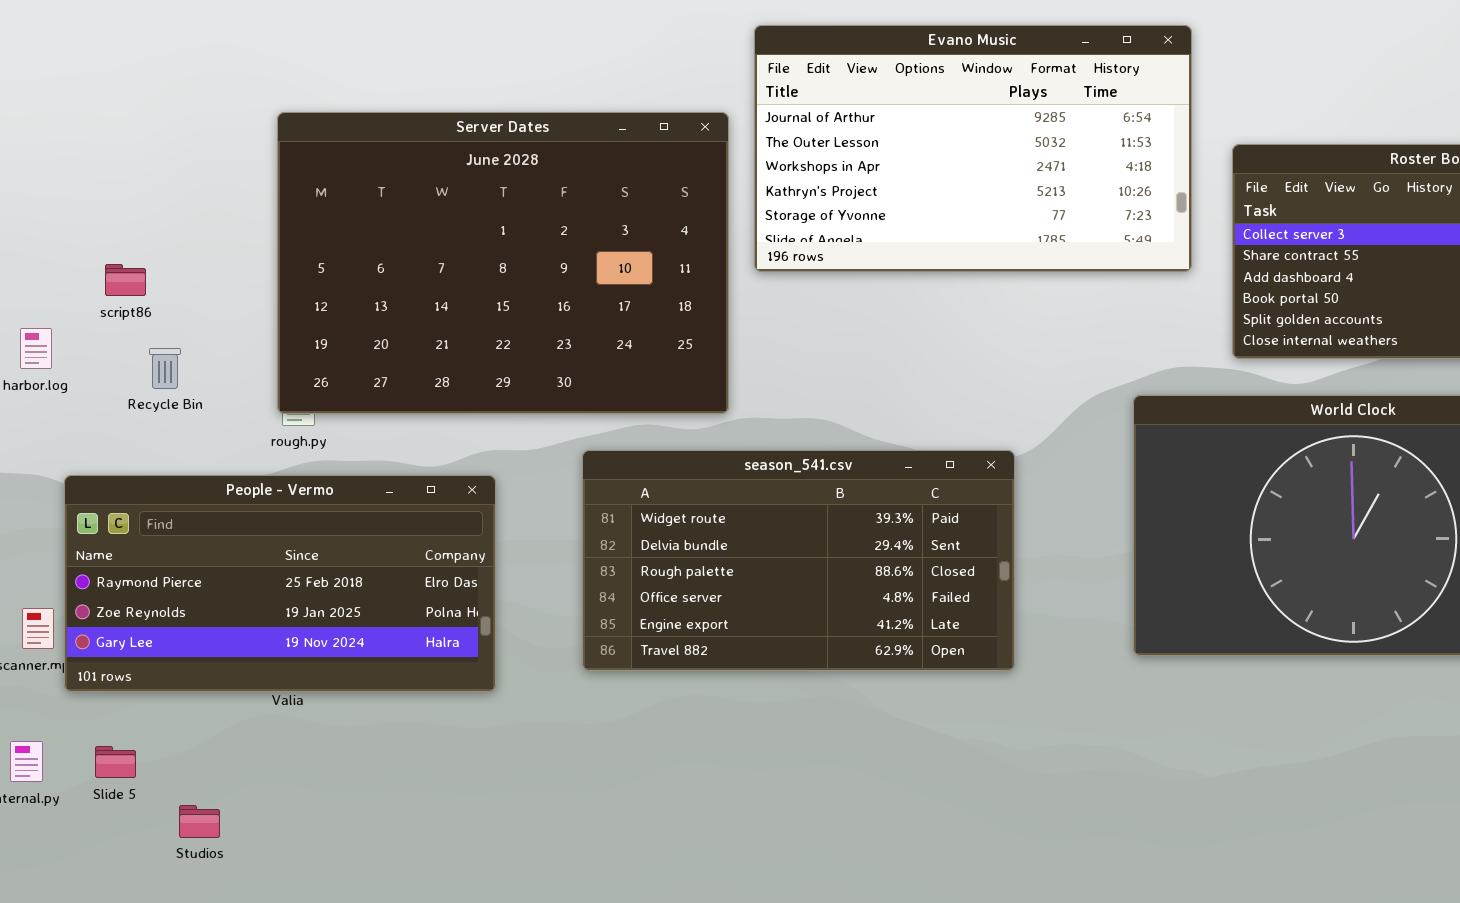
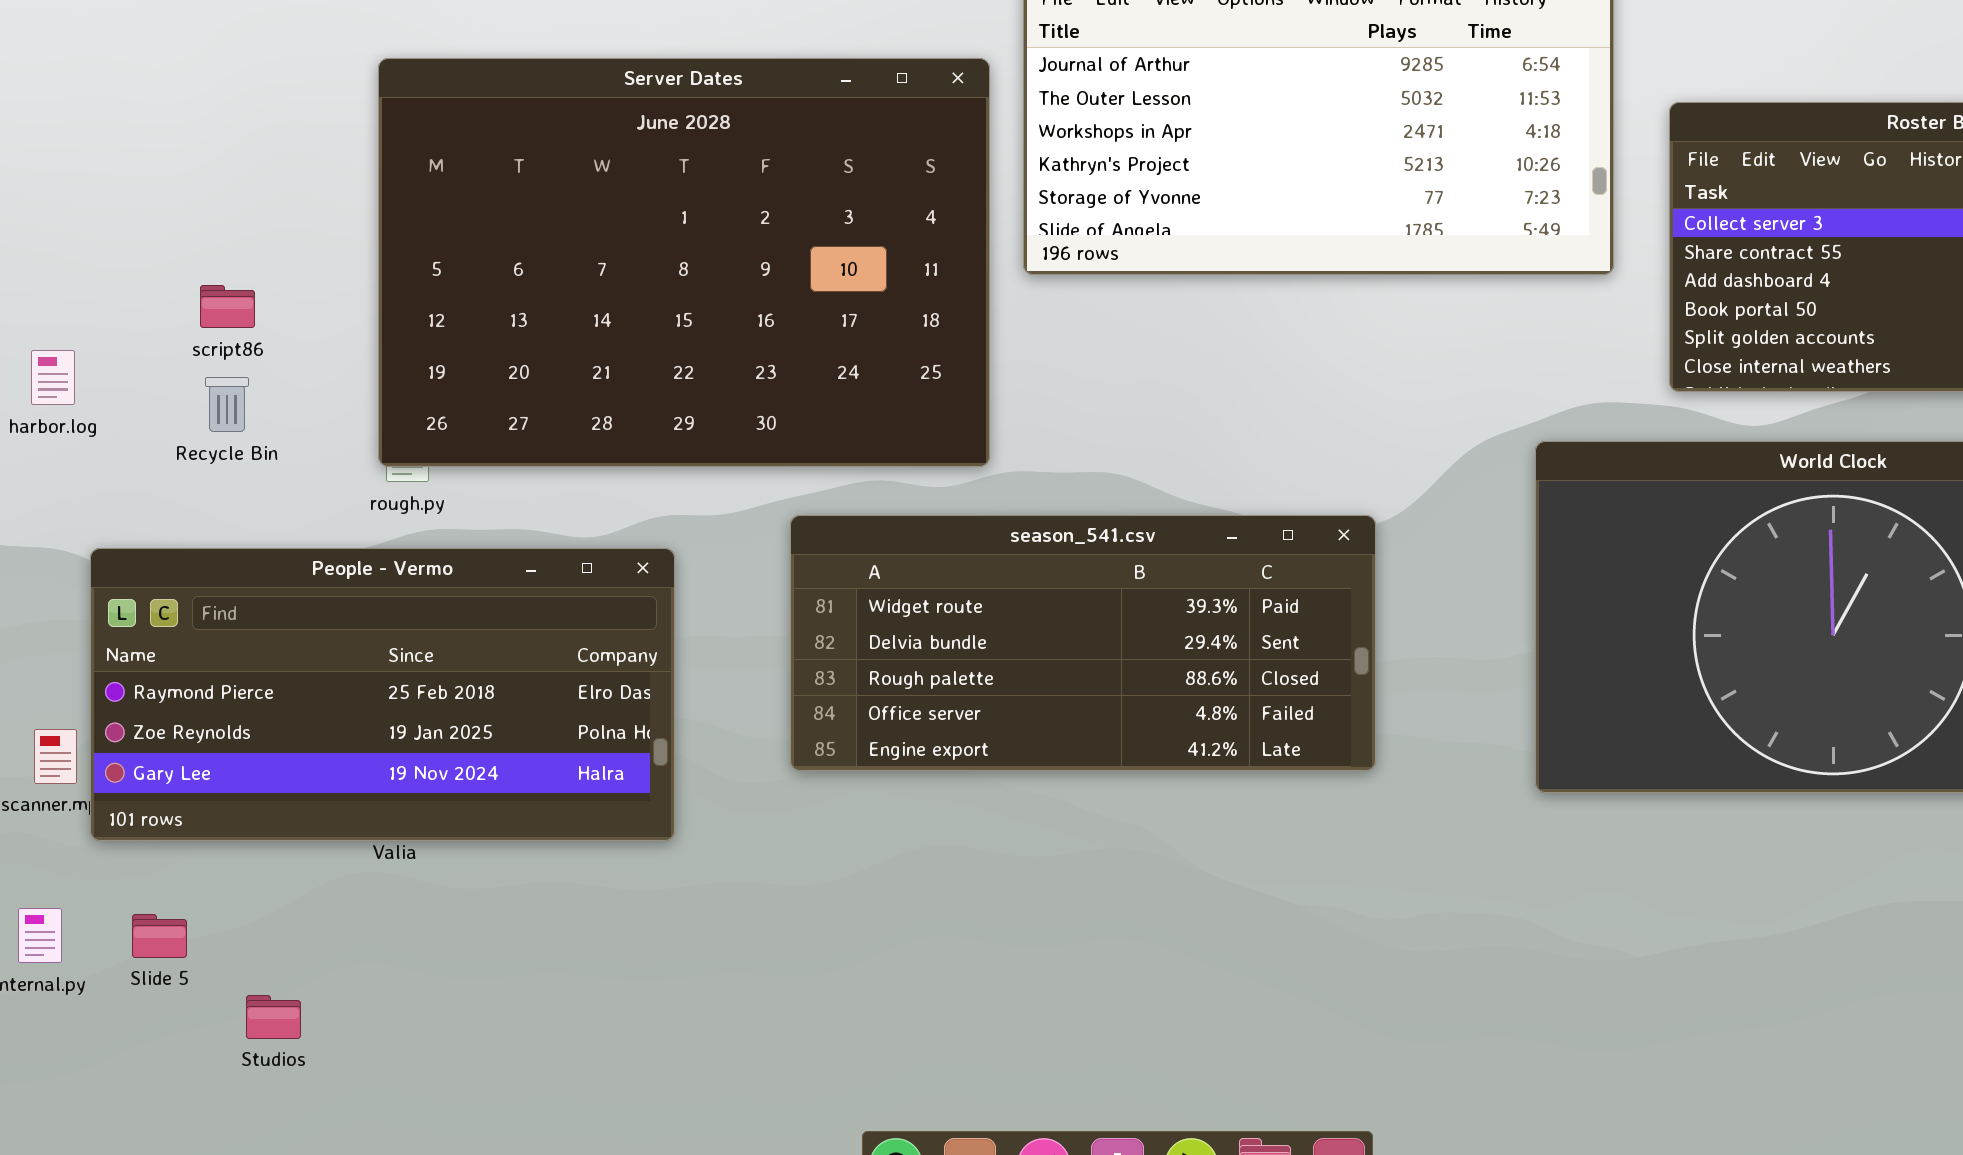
script86: [105,264,146,296] -> [200,285,255,328], moved
season_541.csv: [582,450,1015,671] -> [790,515,1376,771], resized

